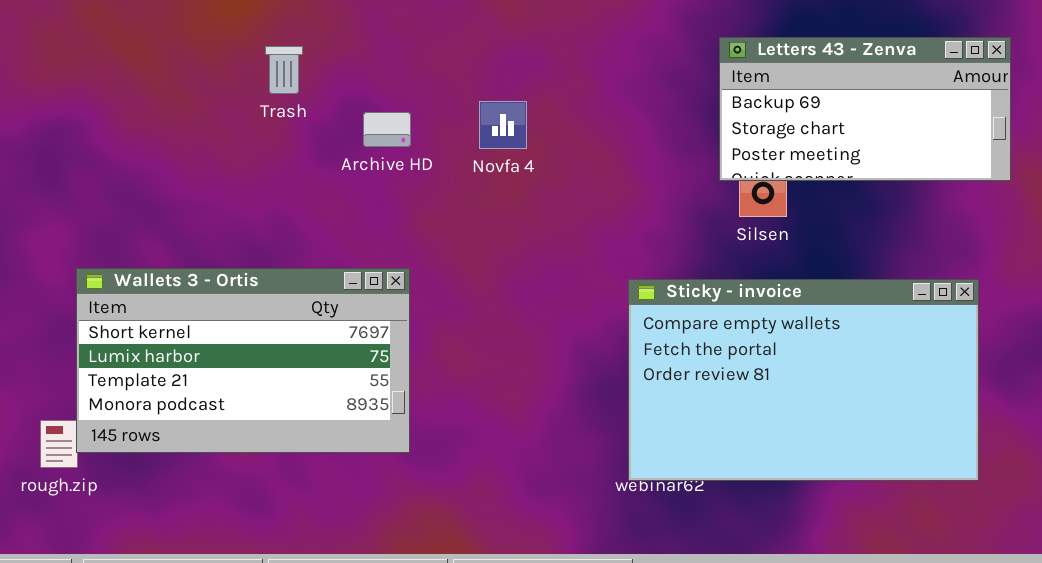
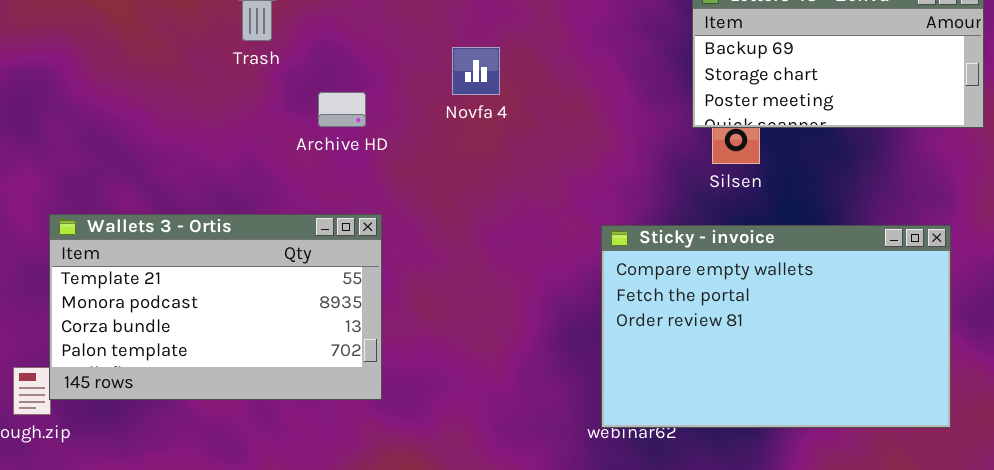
Archive HD: [363,112,411,147] -> [318,92,366,127], moved
Wallets 3 - Ortis: [76,268,410,453] -> [49,214,382,400], scrolled down 2 rows

